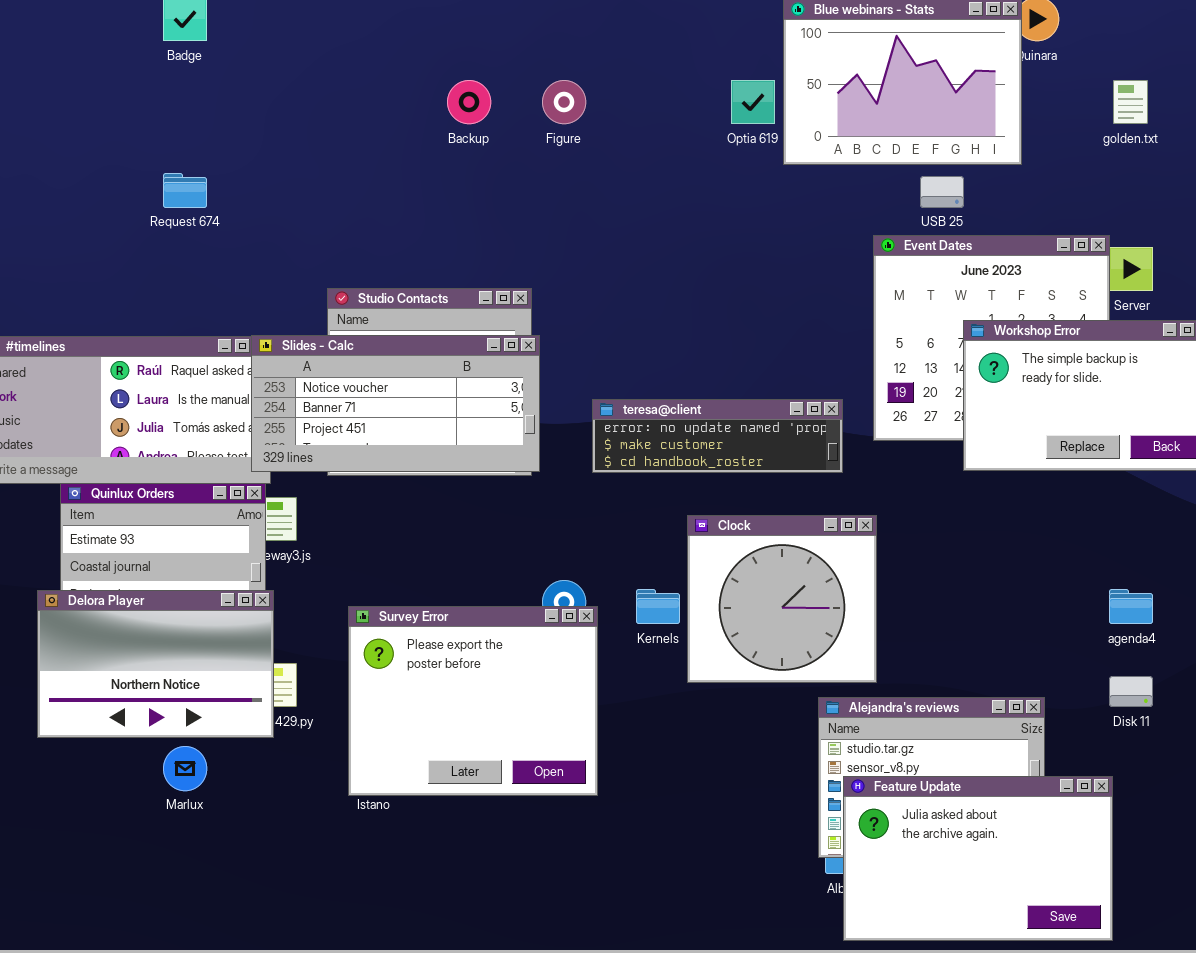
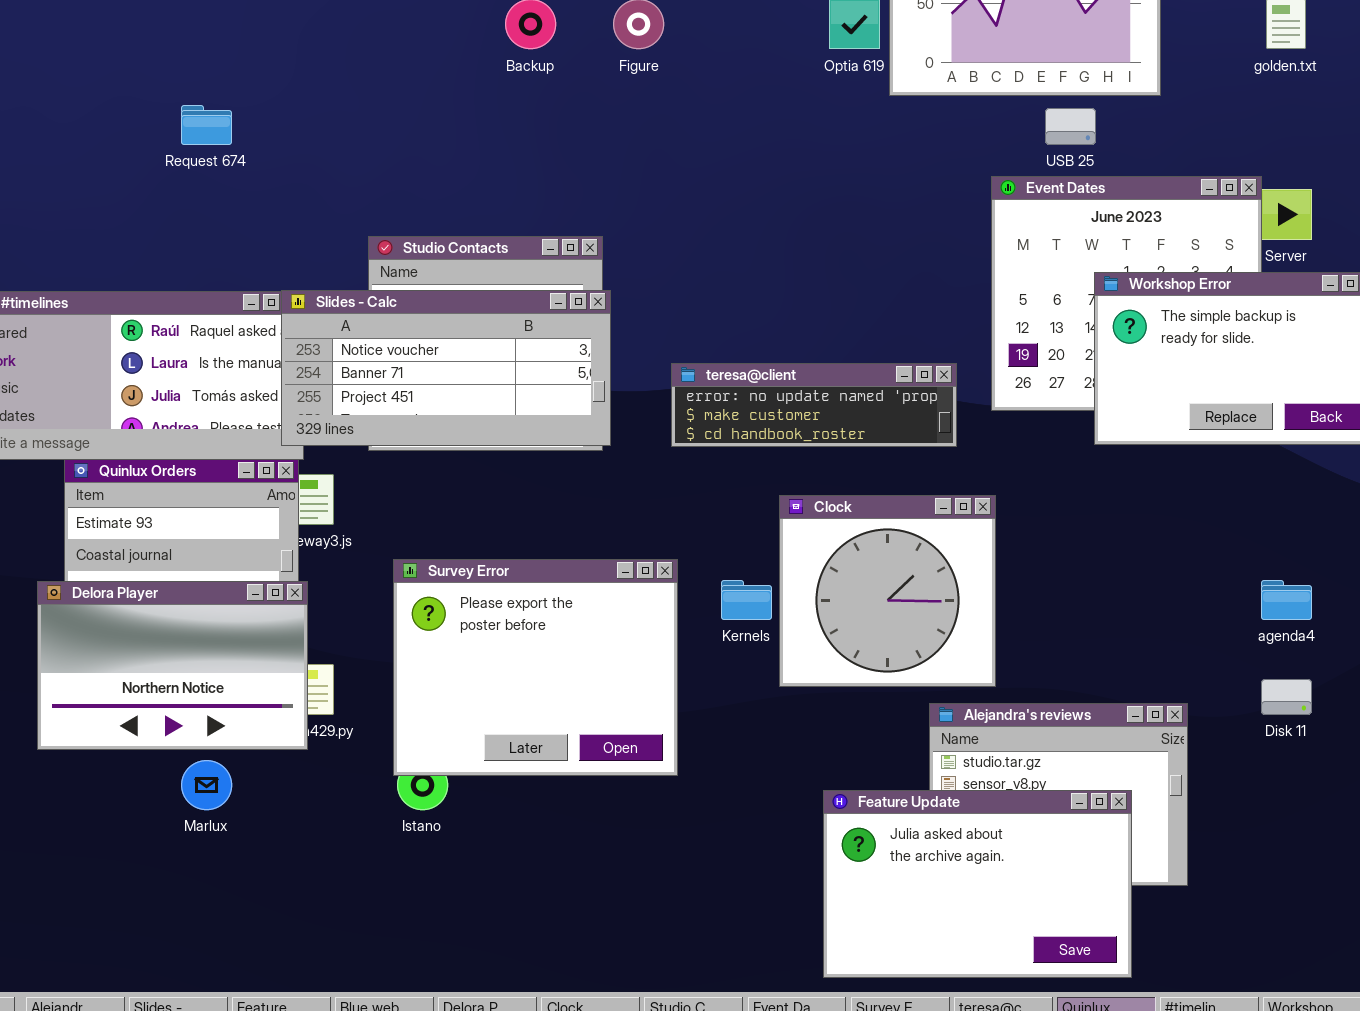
Survey Error: [348,606,598,796] -> [393,559,678,776], moved
Feature Update: [843,776,1113,941] -> [823,790,1132,978], moved

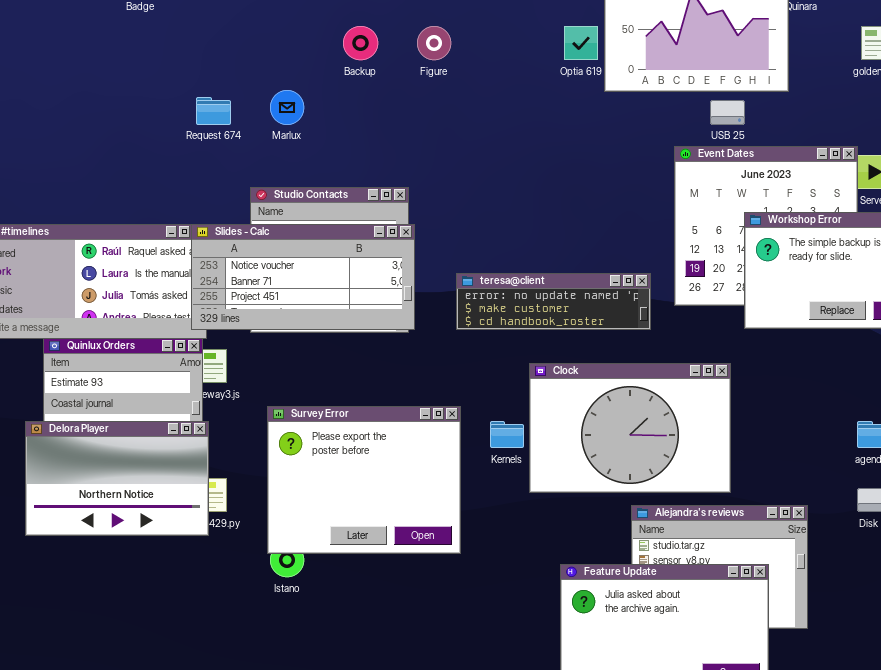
Request 674: [181,105,232,145] -> [196,97,231,125], moved
Clock: [779,495,996,687] -> [529,363,731,493], resized
Marlux: [181,760,232,810] -> [270,90,304,125], moved

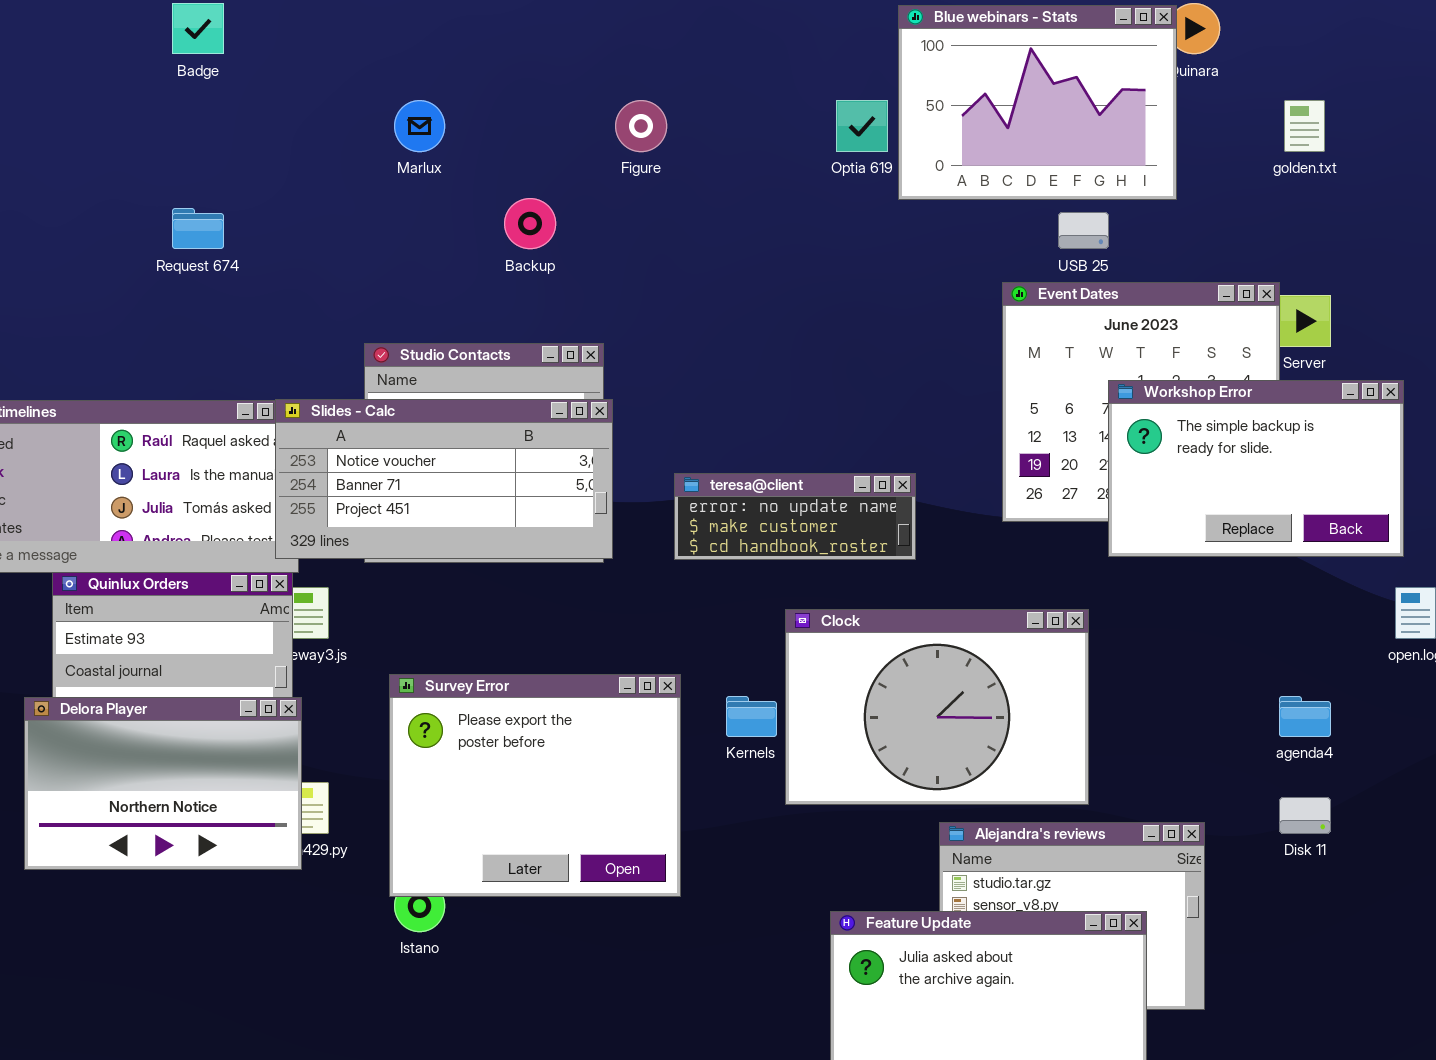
Backup: [343,26,378,60] -> [504,198,556,249], moved
Marlux: [270,90,304,125] -> [394,100,445,152], moved
Request 674: [196,97,231,125] -> [172,208,224,249], moved
teresa@client: [456,273,651,330] -> [674,473,916,560], resized

